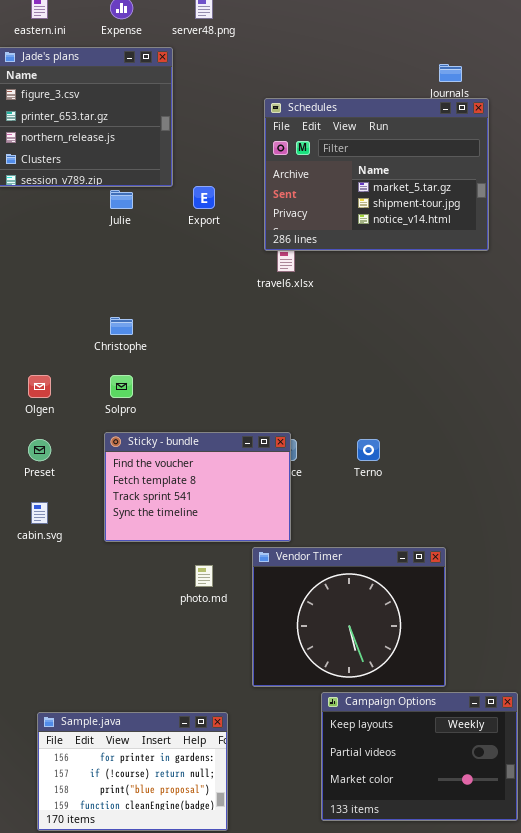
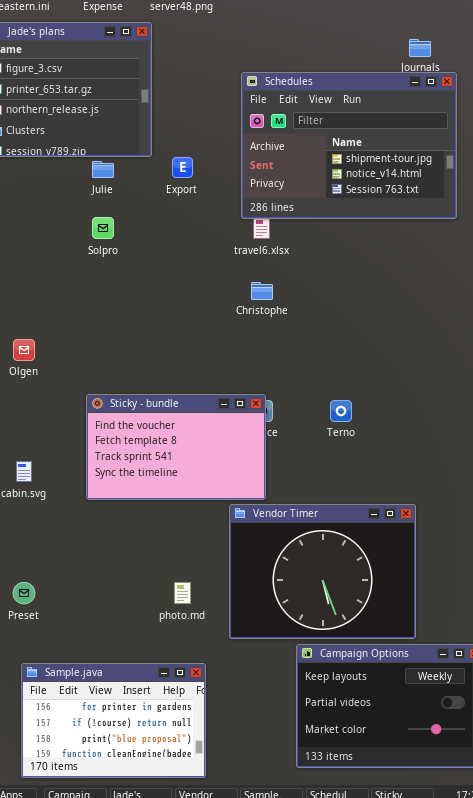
Schedules: [264,98,489,251] -> [241,72,457,219], scrolled down 1 row
Christophe: [110,317,133,335] -> [251,282,273,300], moved
Solpro: [110,375,133,398] -> [92,217,114,239], moved
Preset: [28,439,51,461] -> [13,582,35,604], moved
photo.md: [195,565,213,587] -> [174,582,191,604], moved

